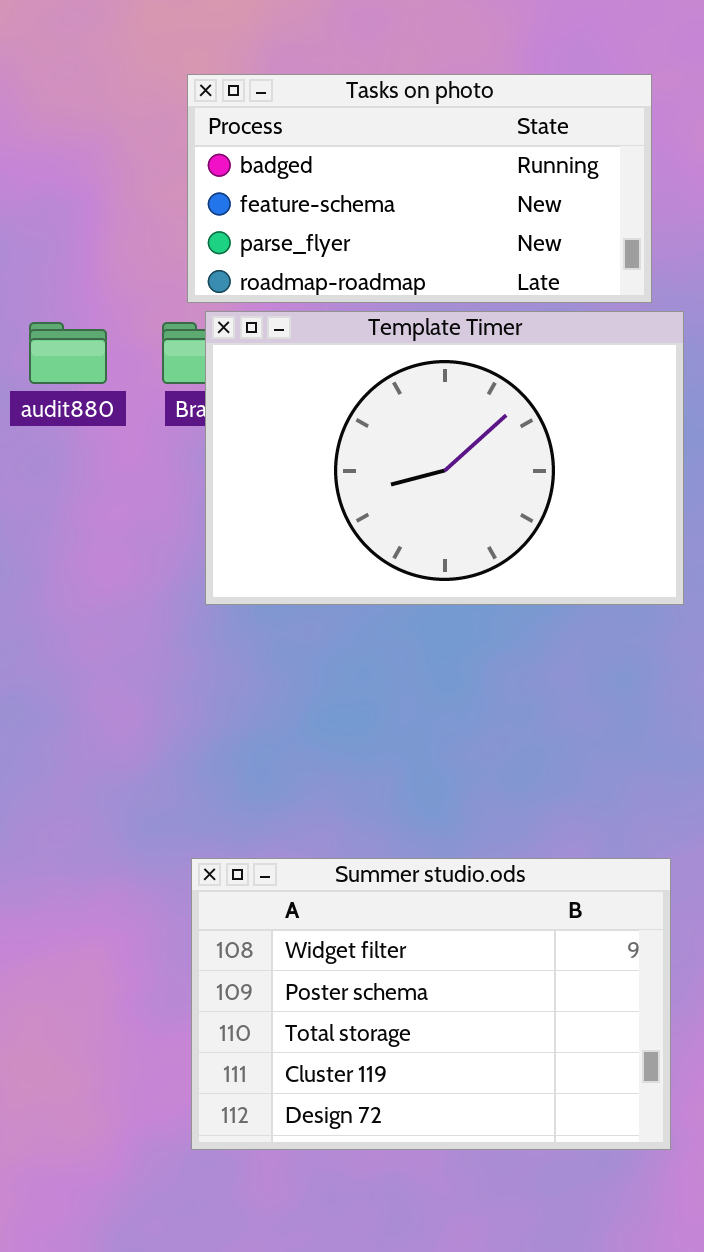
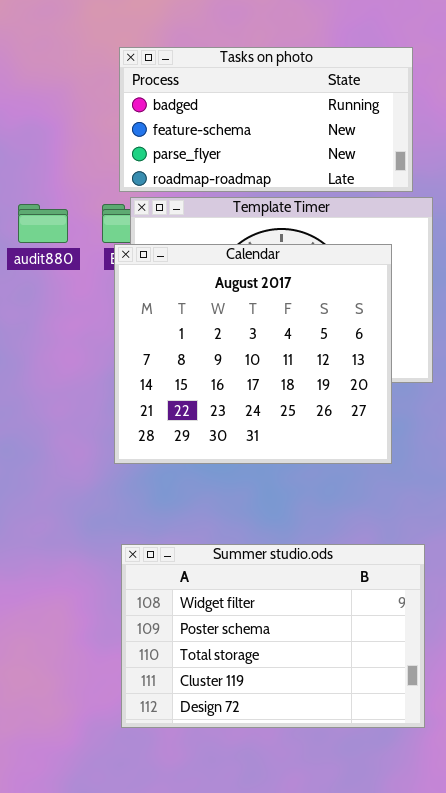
Calendar: none -> [114,244,392,464], opened

